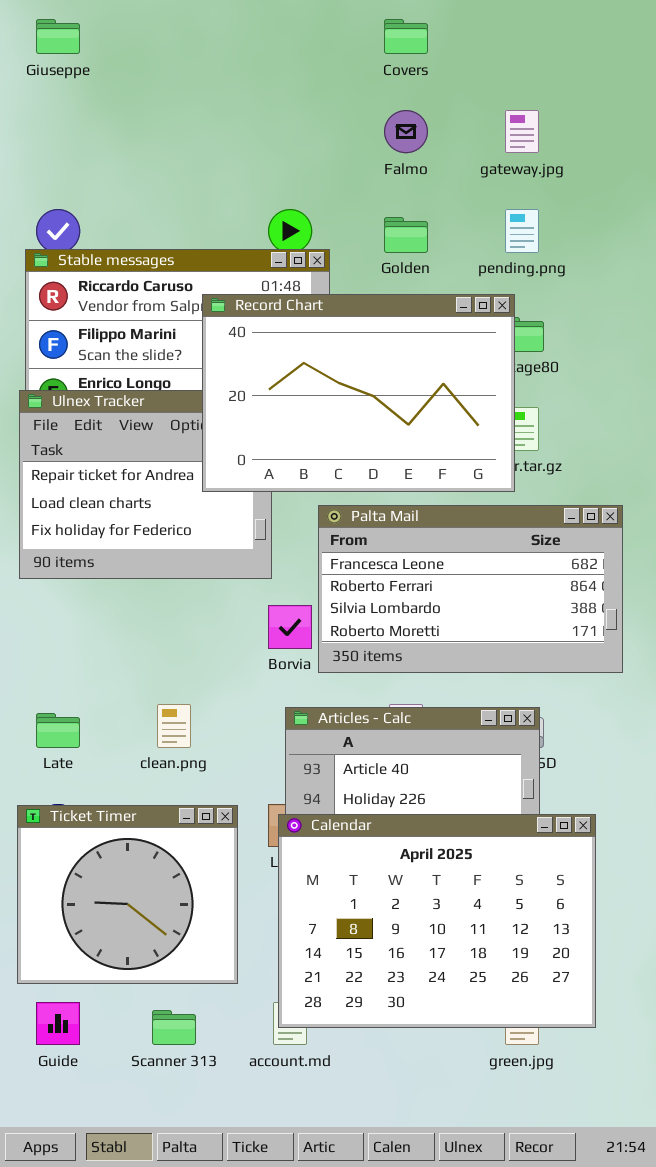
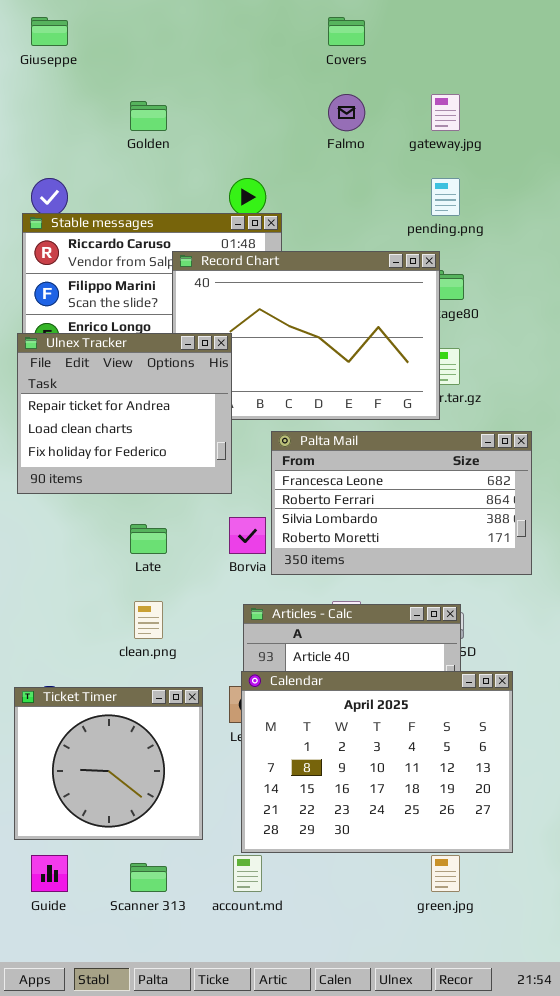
Golden: [384,217,428,253] -> [130,101,167,131], moved
Ulnex Tracker: [19,390,272,579] -> [17,333,232,494], raised
Late: [36,713,80,748] -> [130,524,167,554], moved
Calendar: [278,814,596,1028] -> [241,671,513,853], moved

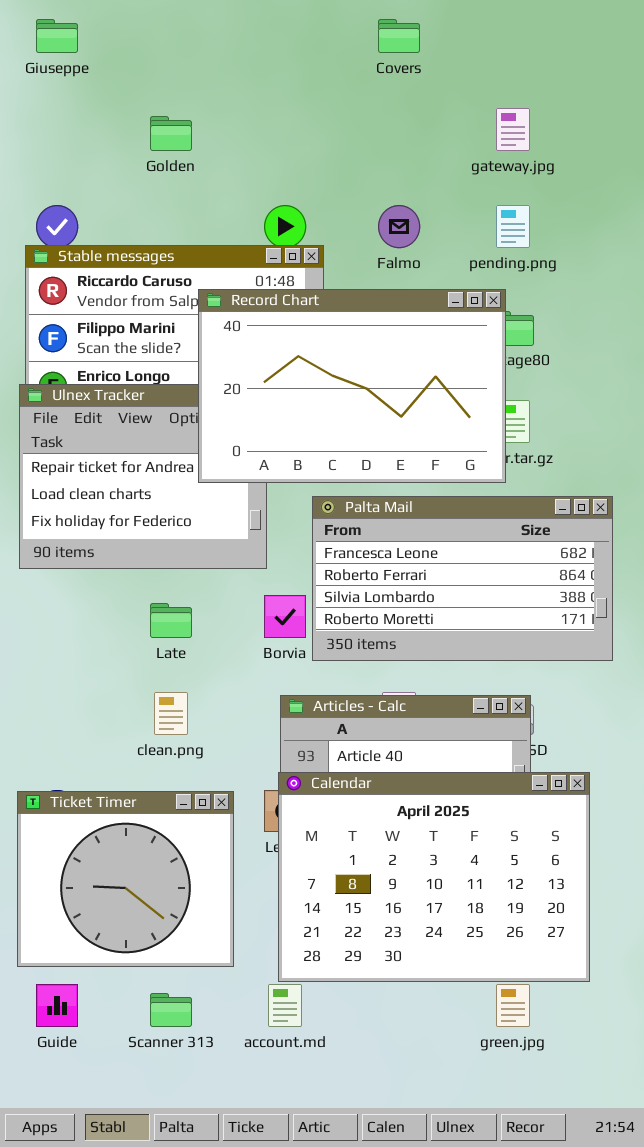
Falmo: [328,94,365,131] -> [378,205,420,248], moved
Record Chart: [172,251,440,420] -> [198,289,506,483], raised

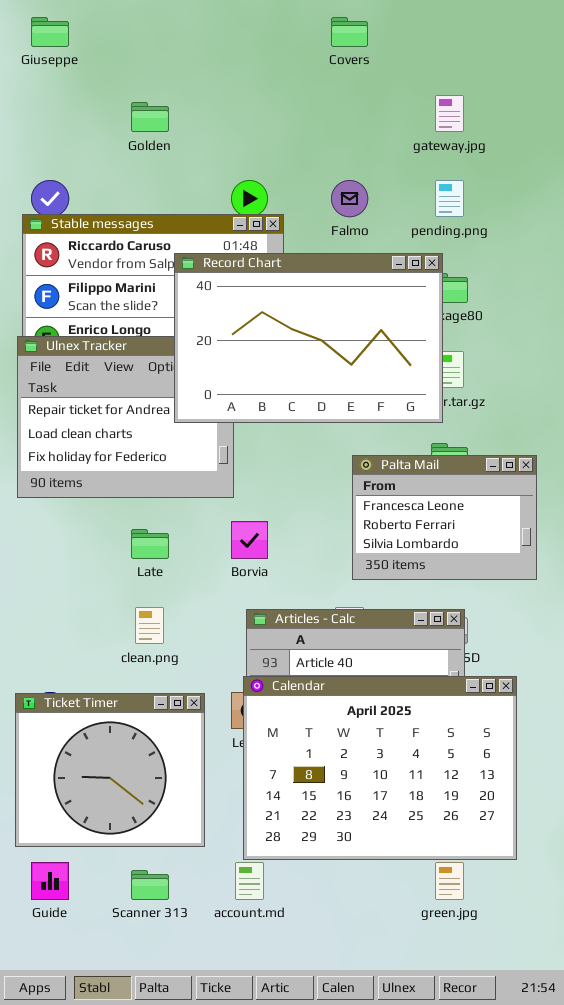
Palta Mail: [312,496,613,661] -> [352,455,537,580], resized

